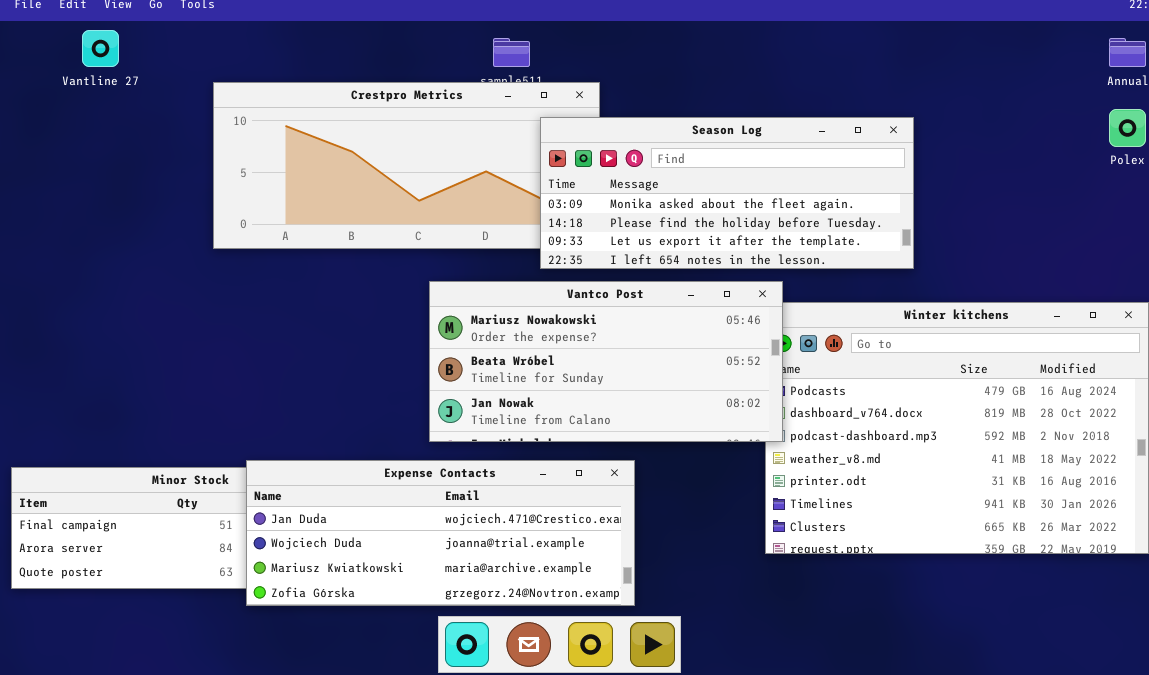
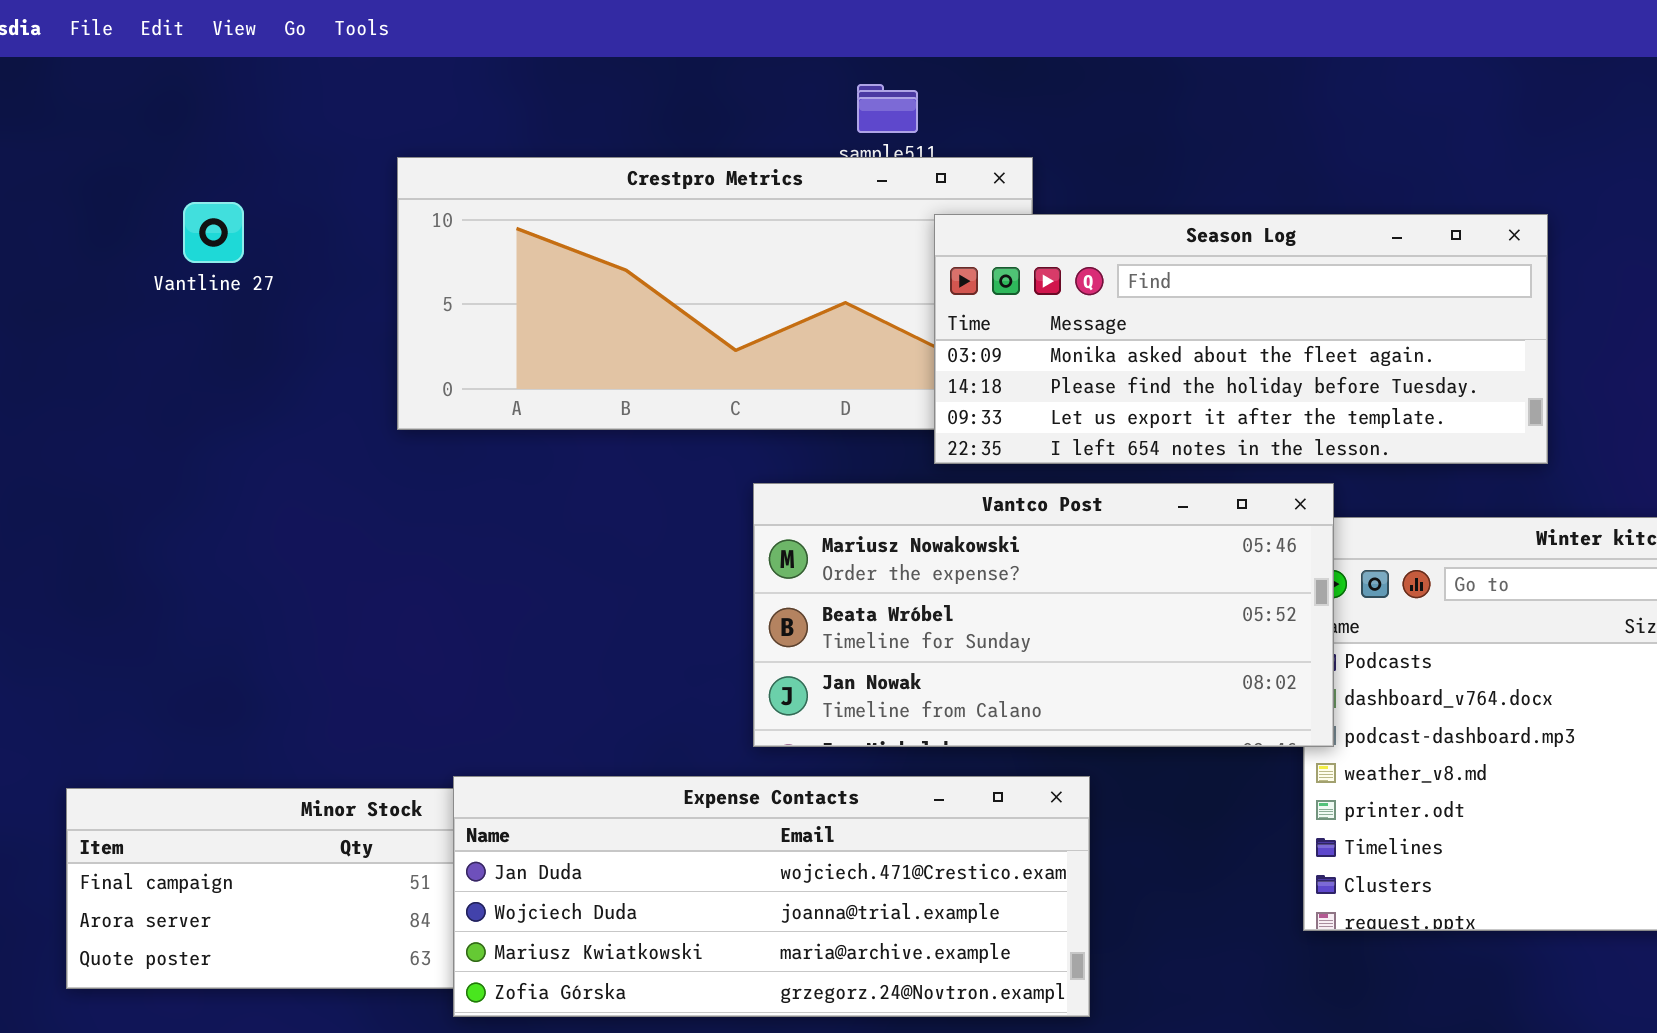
Vantline 27: [82,30,119,67] -> [183,202,244,263], moved

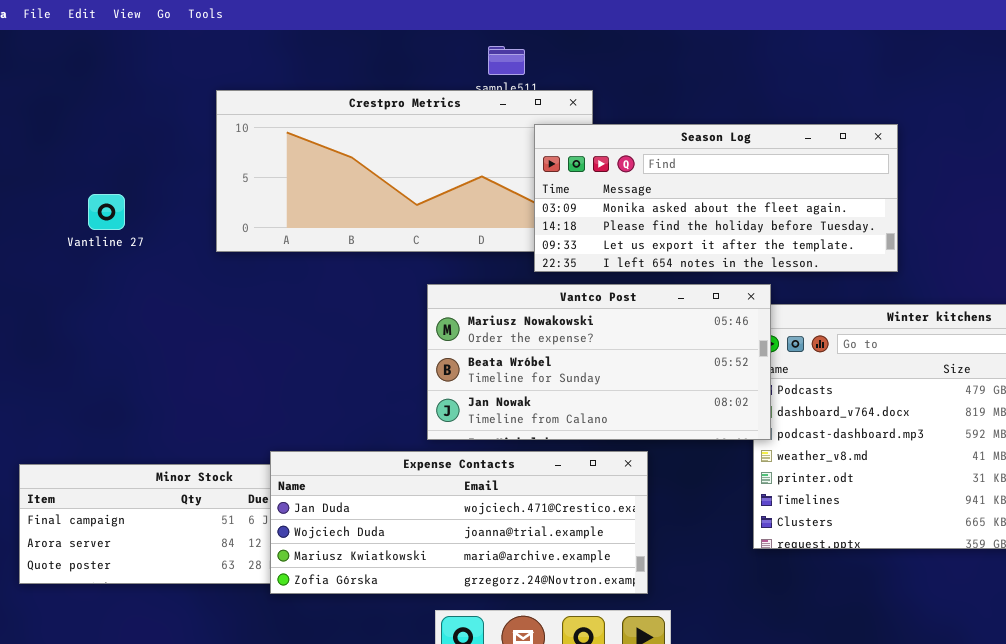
Vantline 27: [183,202,244,263] -> [88,194,125,230], moved
Expense Contacts: [453,776,1090,1017] -> [270,451,648,594], moved

